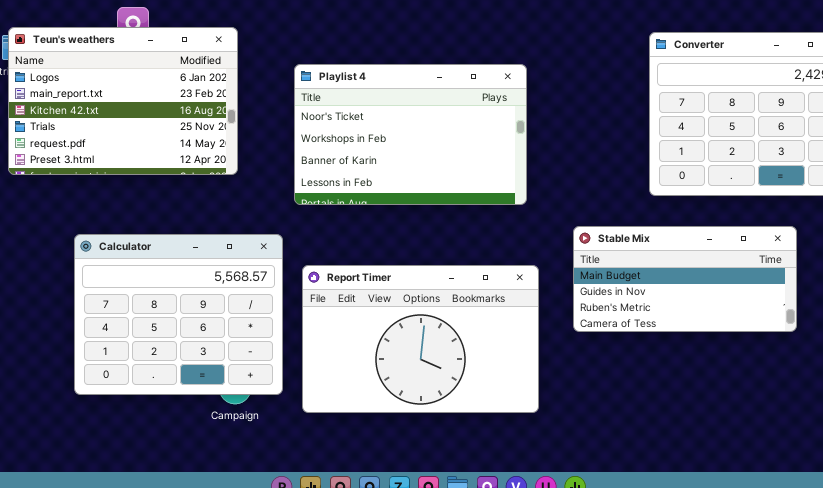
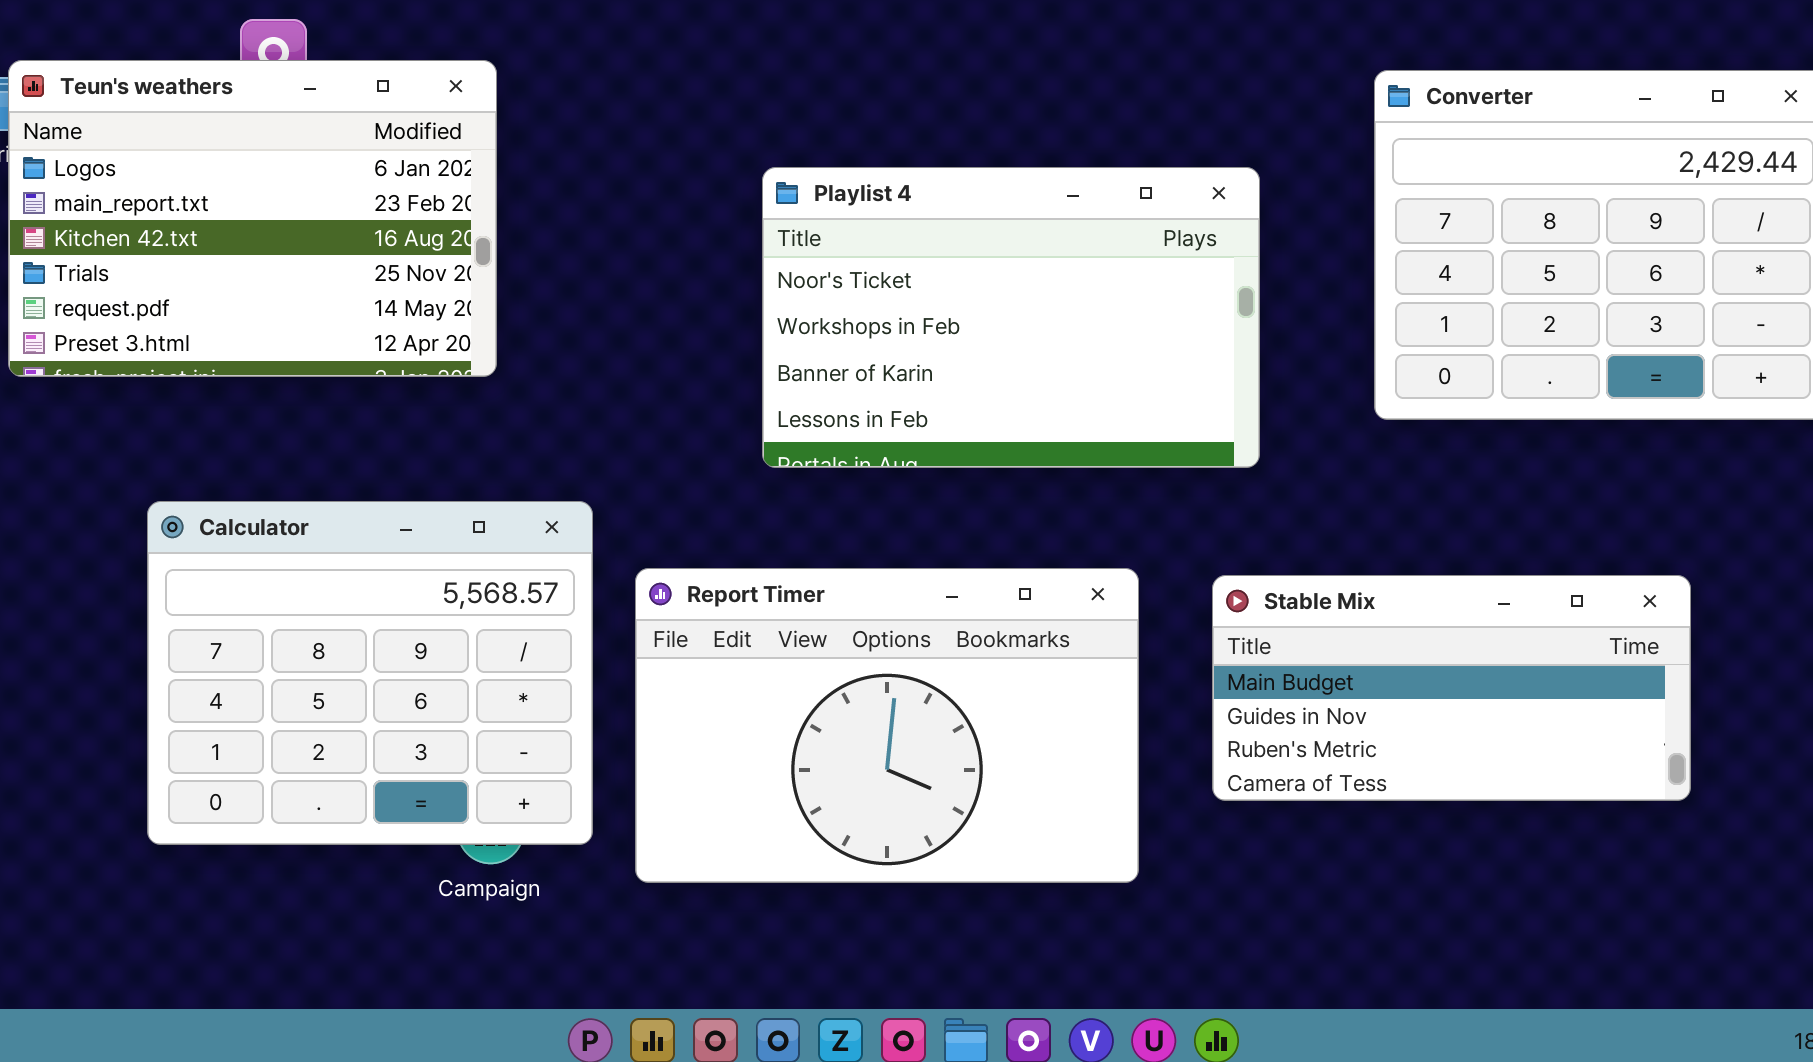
Playlist 4: [294,64,527,205] -> [762,167,1260,468], moved
Stable Mix: [573,226,797,332] -> [1212,575,1691,801], moved

